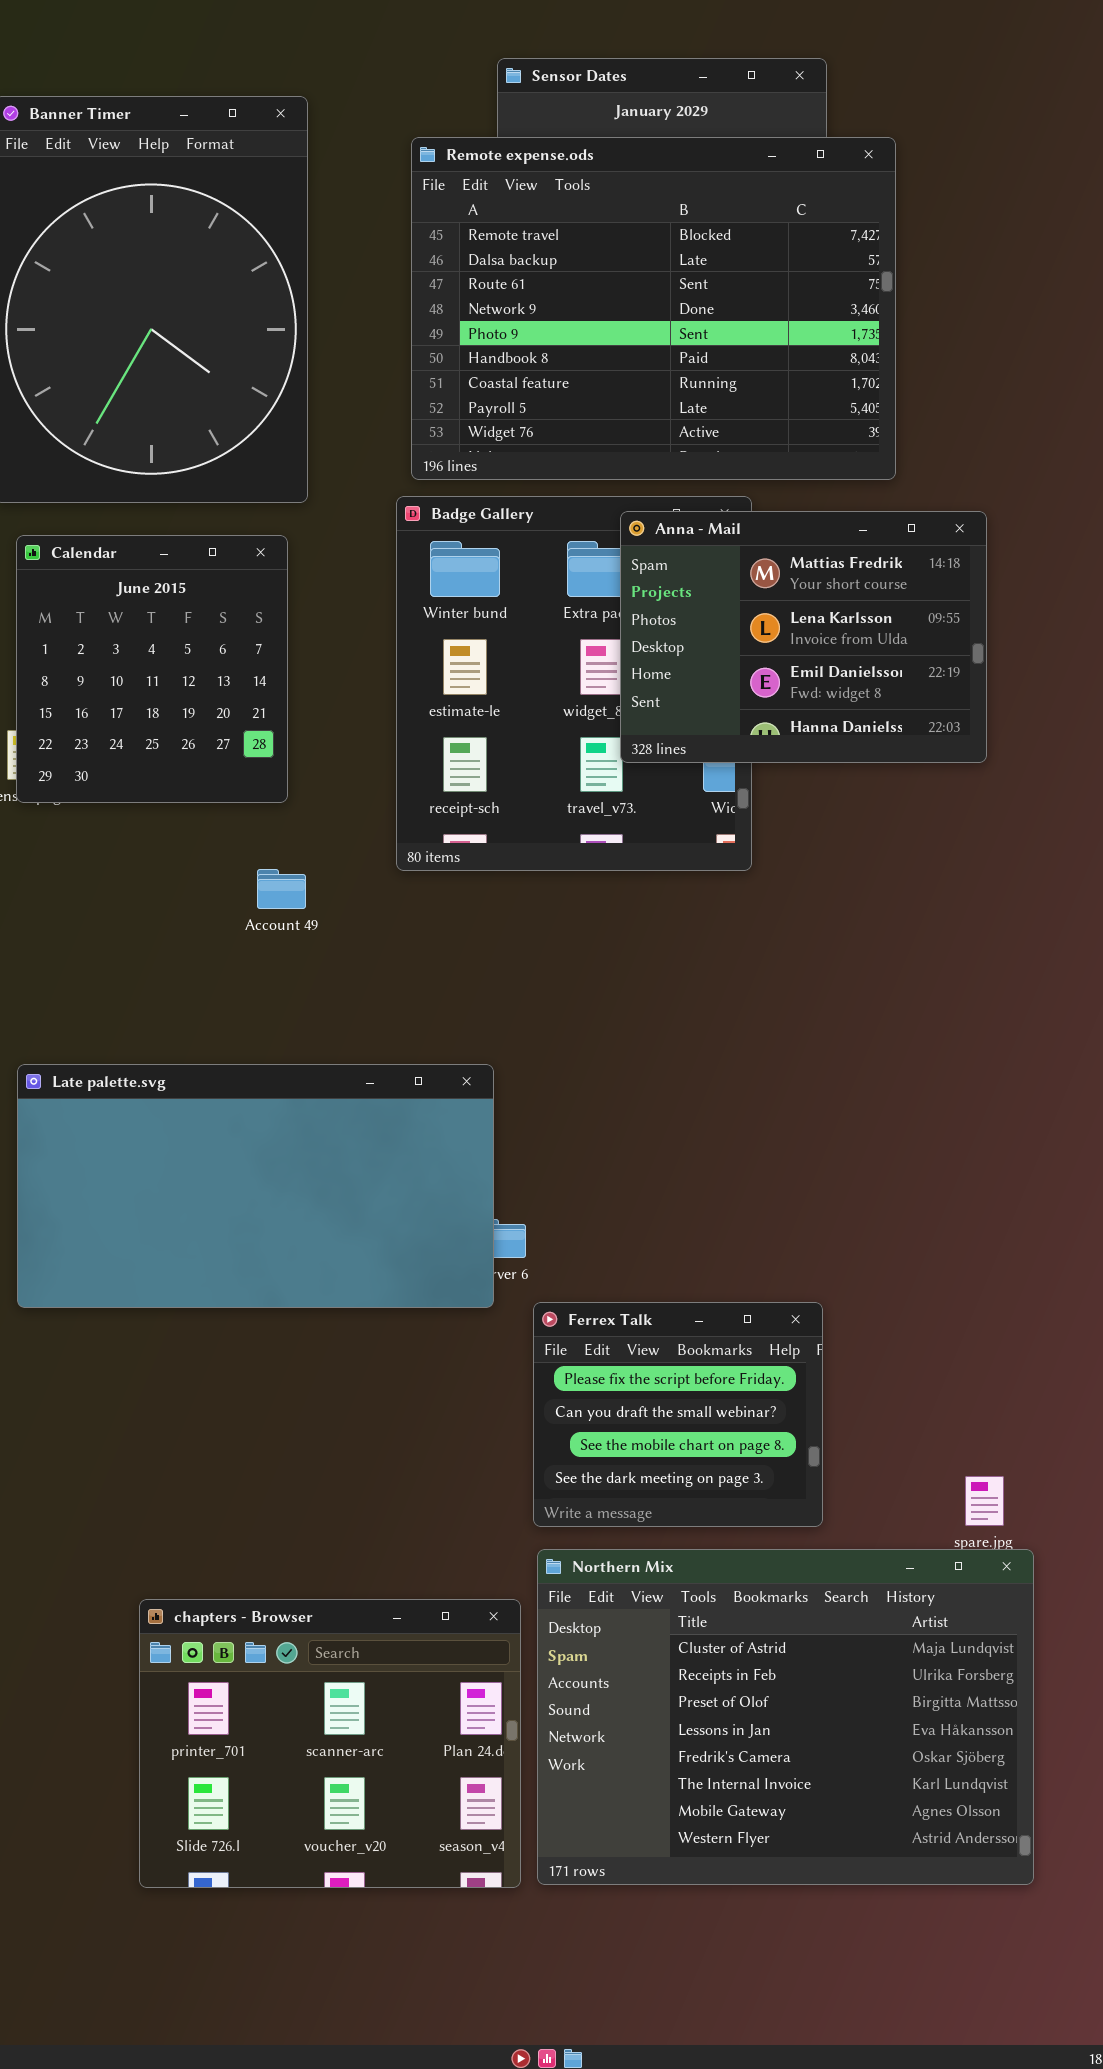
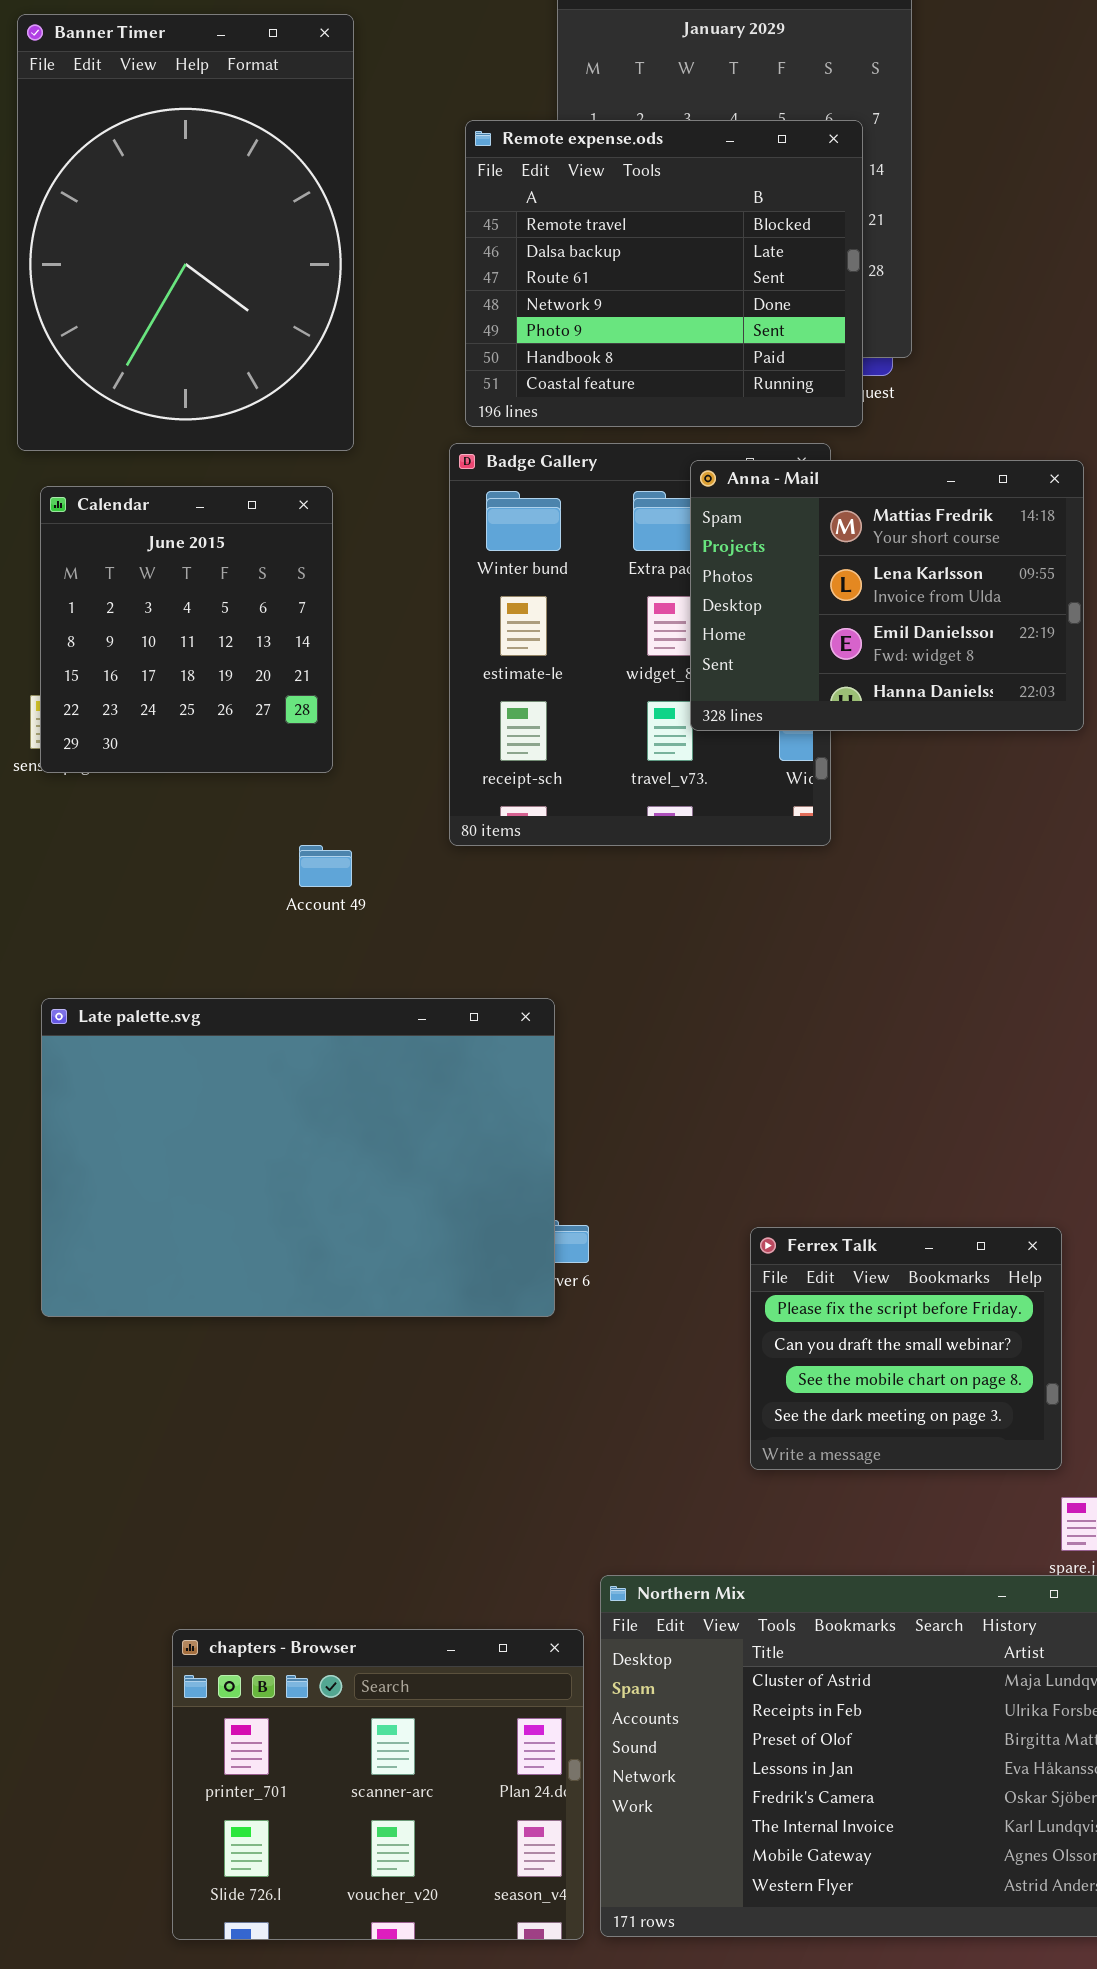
Remote expense.ods: [411,137,896,480] -> [465,120,863,427], resized
Late palette.svg: [17,1064,494,1308] -> [41,998,555,1317], resized
Ferrex Talk: [533,1302,823,1527] -> [750,1227,1062,1470], moved

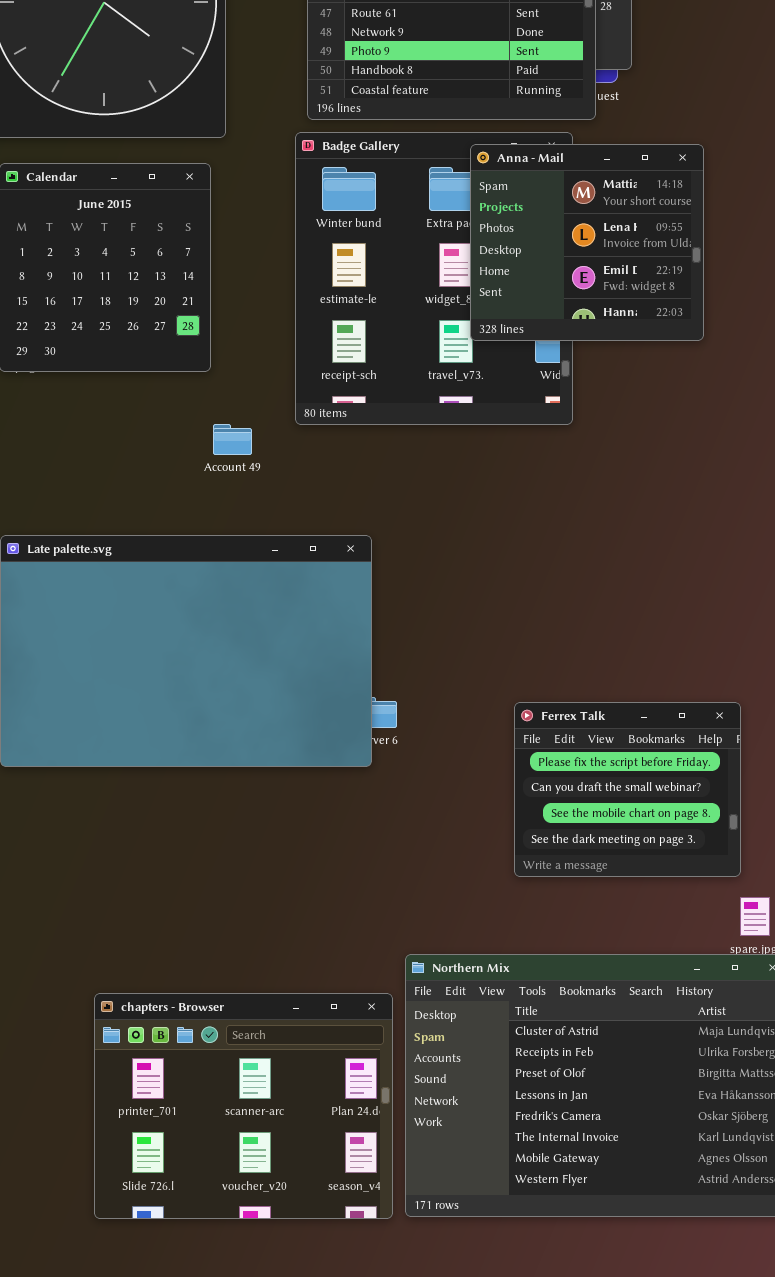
Anna - Mail: [690,460,1084,731] -> [470,144,704,341], resized
Account 49: [299,845,352,887] -> [213,424,252,455], moved

